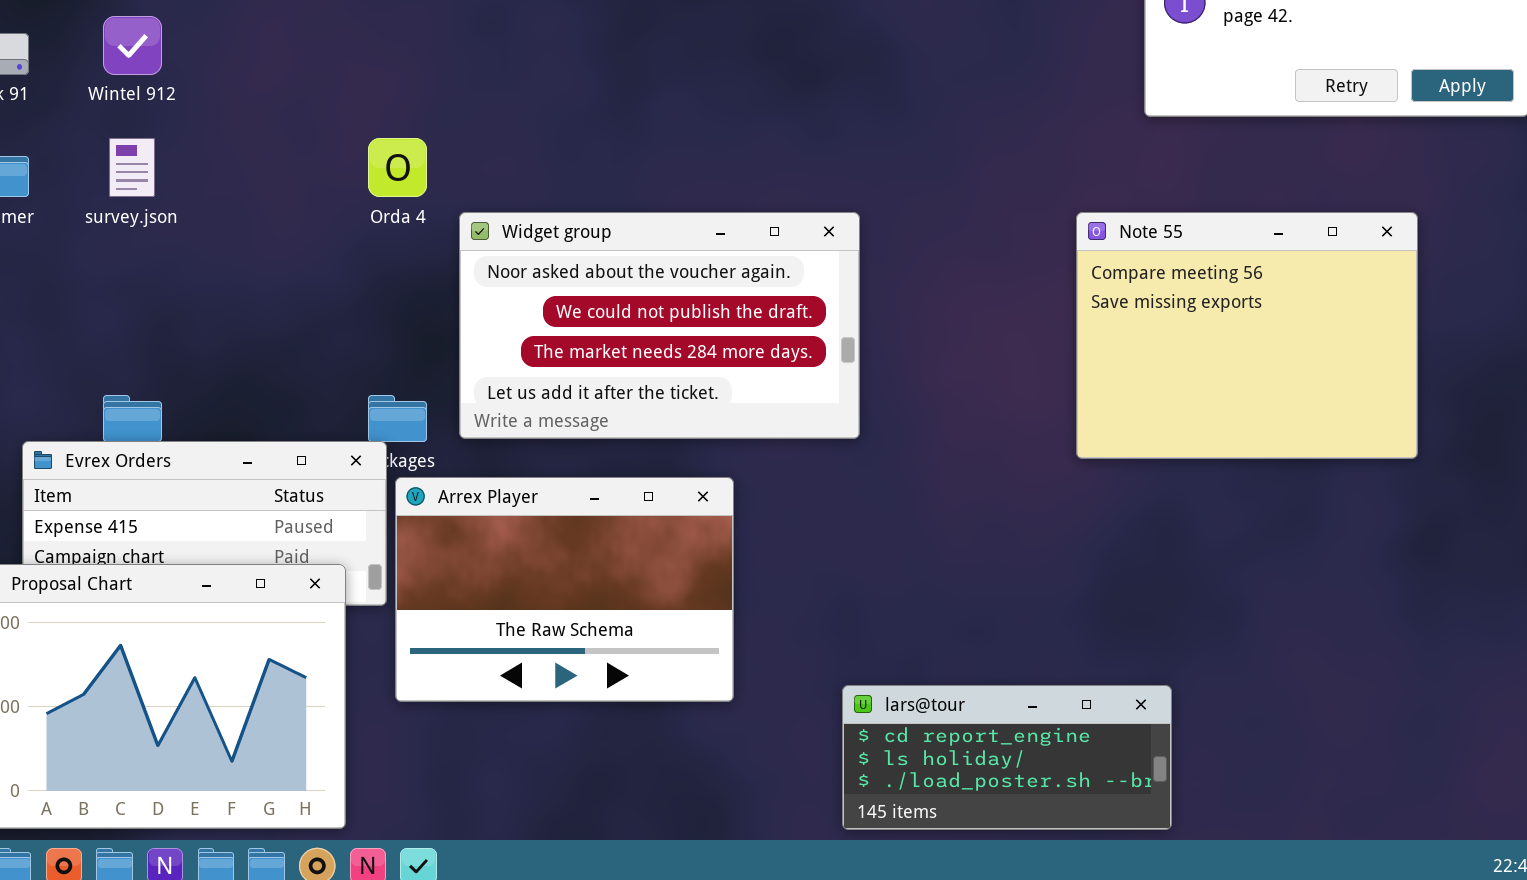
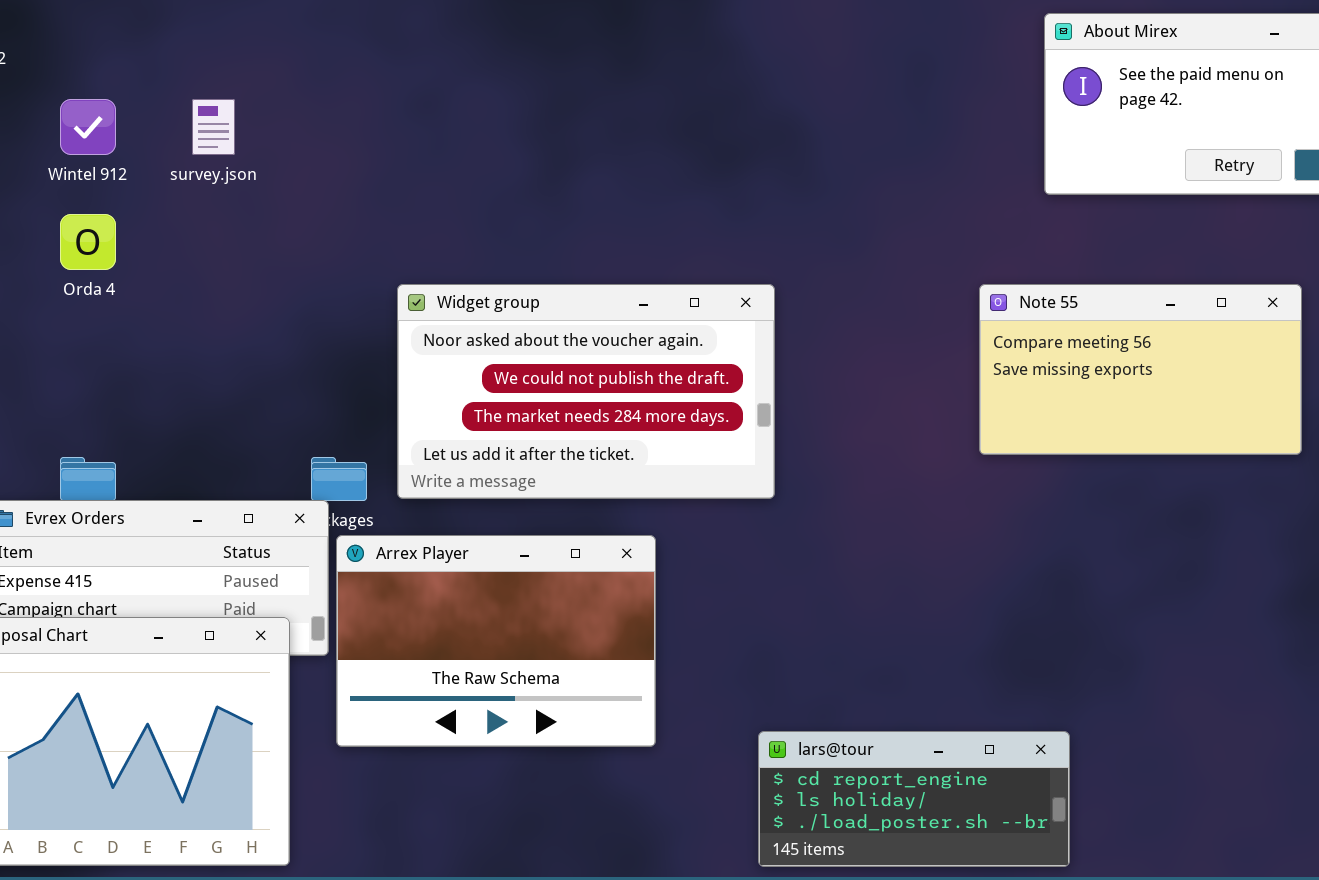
survey.json: [109,138,155,197] -> [192,99,235,155], moved
Orda 4: [368,138,427,197] -> [60,214,116,270], moved
Note 55: [1076,212,1418,459] -> [979,284,1302,455], resized

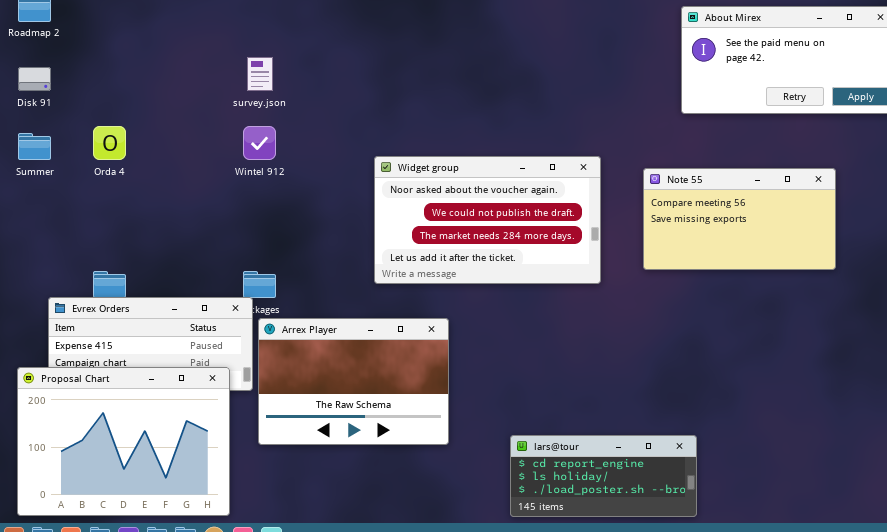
Wintel 912: [60,99,116,155] -> [243,126,276,160], moved
survey.json: [192,99,235,155] -> [247,57,273,91], moved
Widget group: [397,284,775,499] -> [374,156,601,284], moved

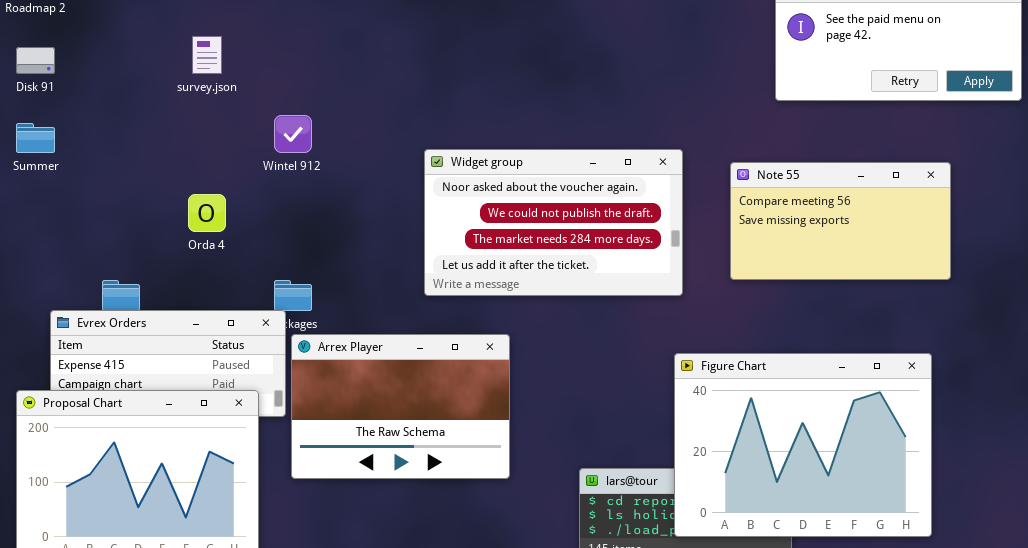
survey.json: [247,57,273,91] -> [192,36,222,74], moved
Orda 4: [93,126,126,160] -> [188,194,226,232], moved
Figure Chart: none -> [674,353,932,537], opened

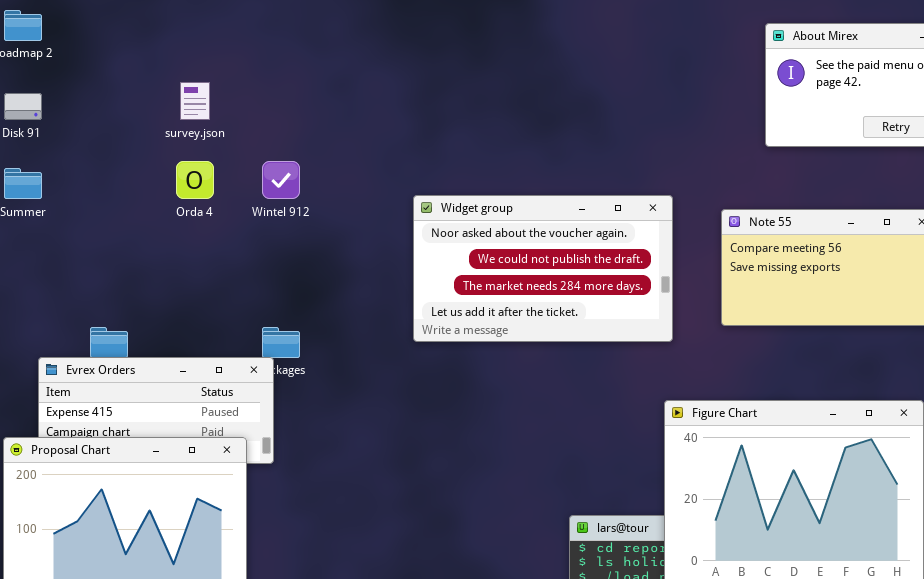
Orda 4: [188,194,226,232] -> [176,161,214,199], moved
Arrex Player: [291,334,510,479] -> none, closed

